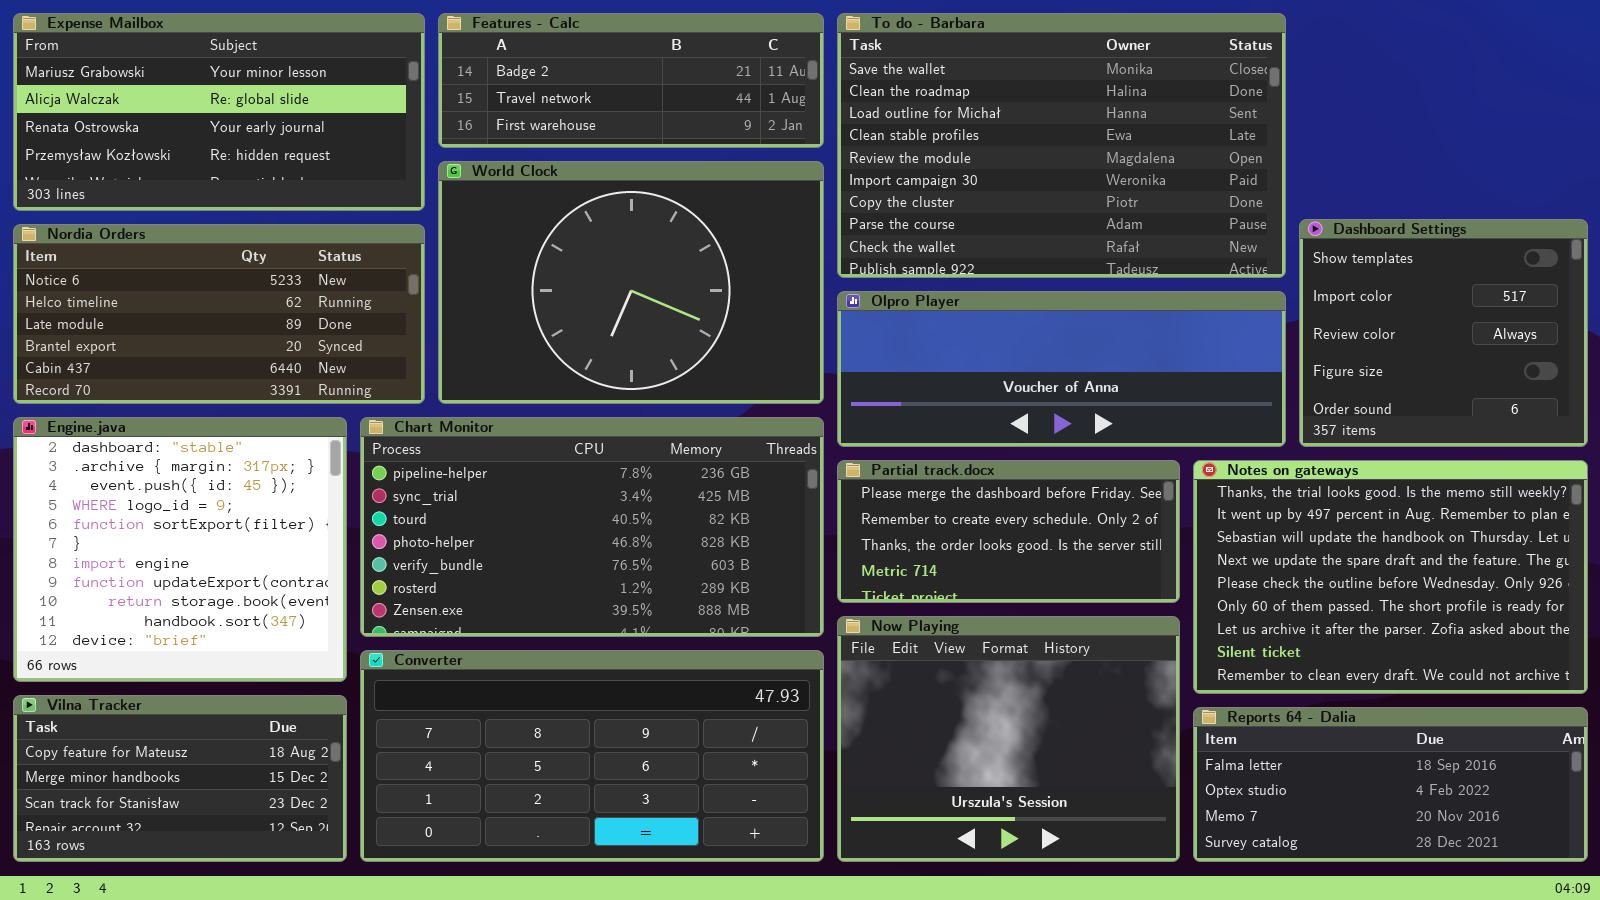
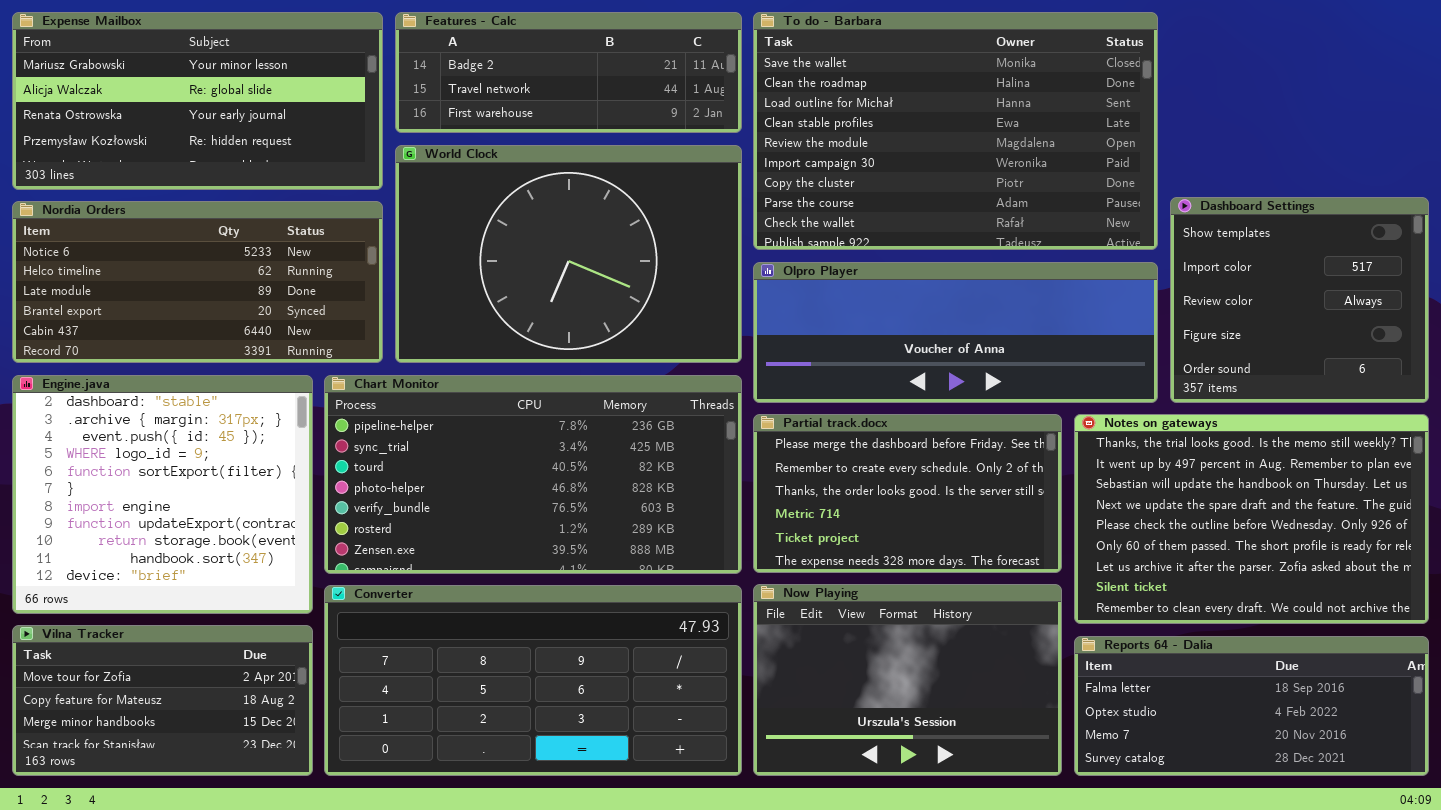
Partial track.docx: [837,460,1180,603] -> [753,414,1062,573], resized
Now Playing: [837,616,1180,862] -> [753,584,1062,776], resized
Vilna Tracker: [13,695,347,862] -> [12,625,313,776], scrolled up 1 row

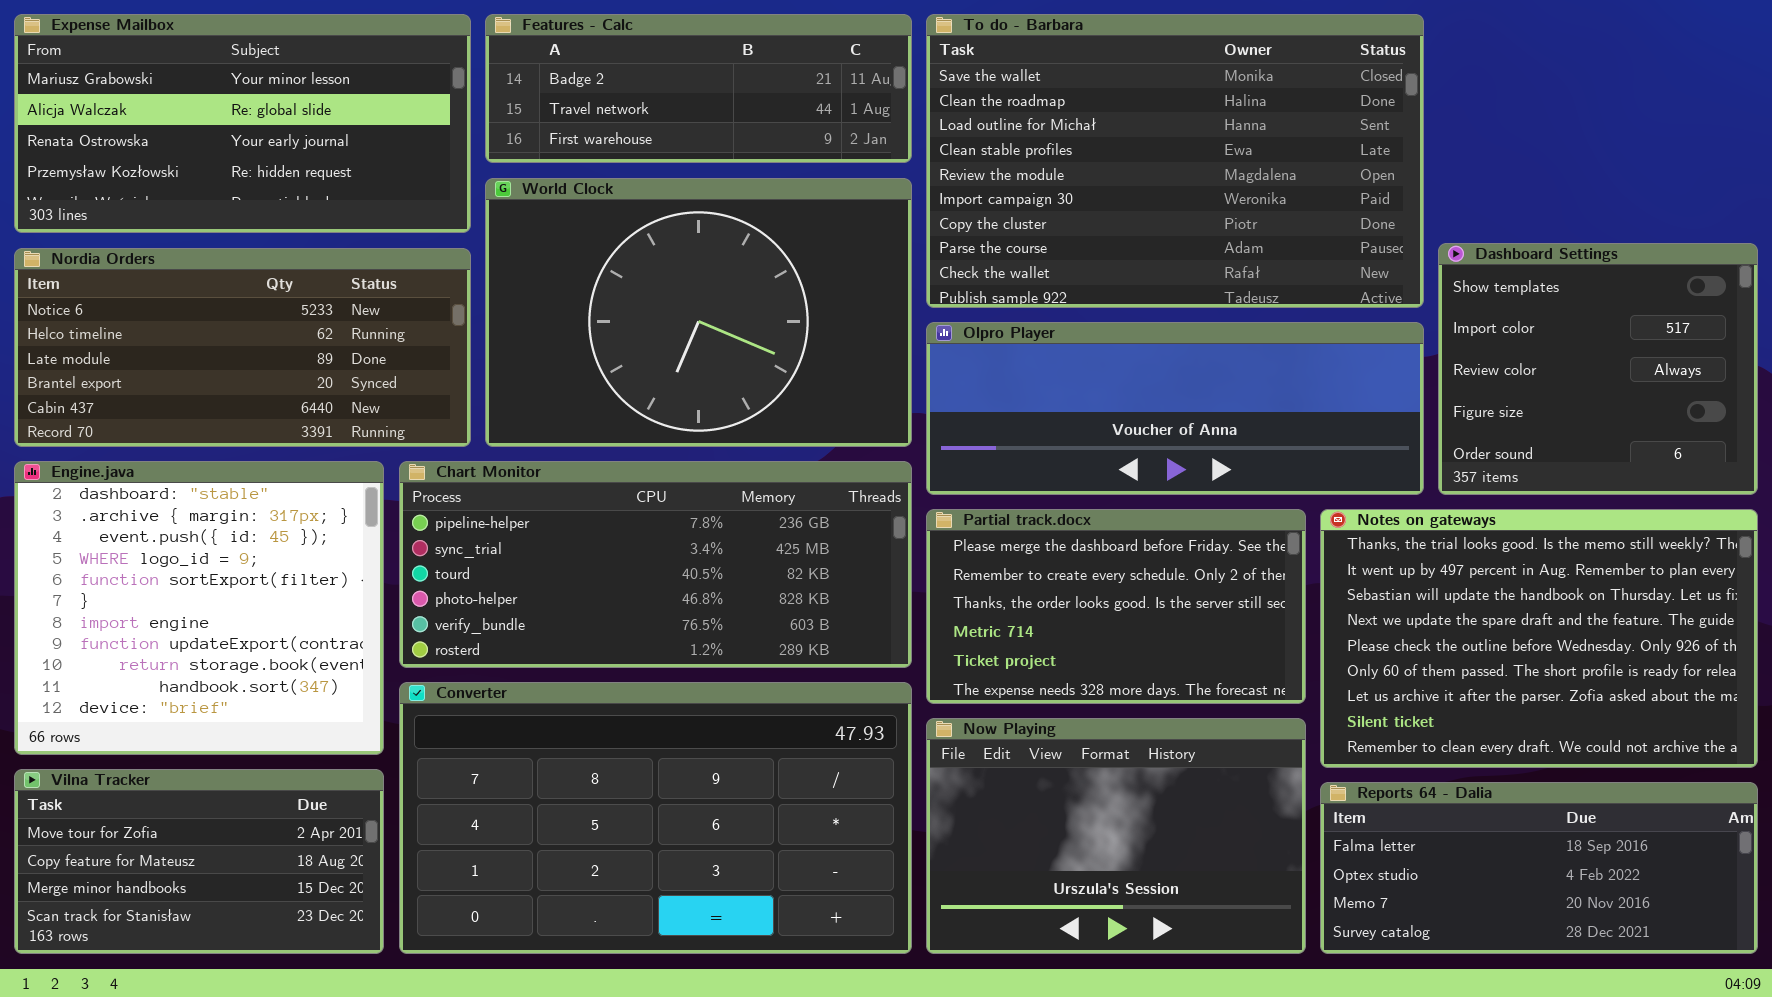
Chart Monitor: [324,375,742,574] -> [399,461,912,668], resized
Converter: [324,585,742,776] -> [399,682,912,954], resized

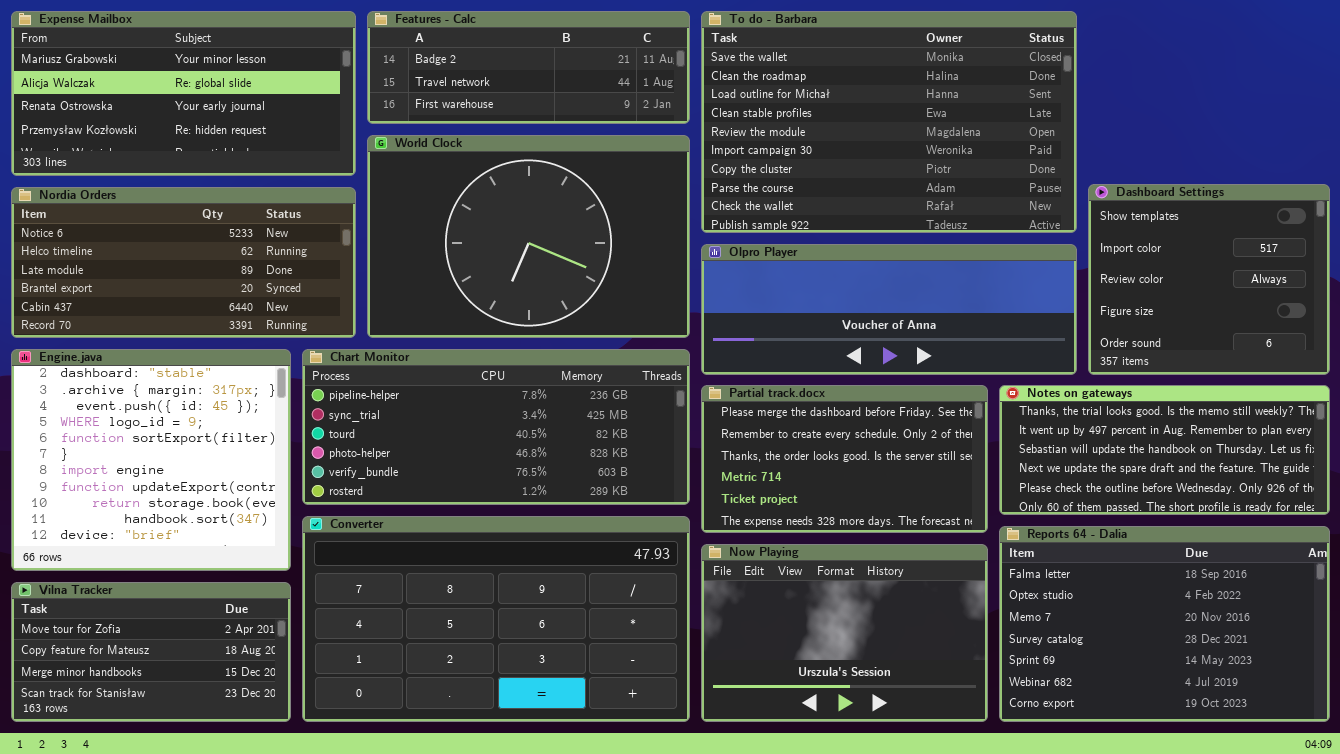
Notes on gateways: [1320,509,1758,768] -> [999,385,1330,515], resized
Reports 64 - Dalia: [1320,782,1758,954] -> [999,526,1330,722], resized

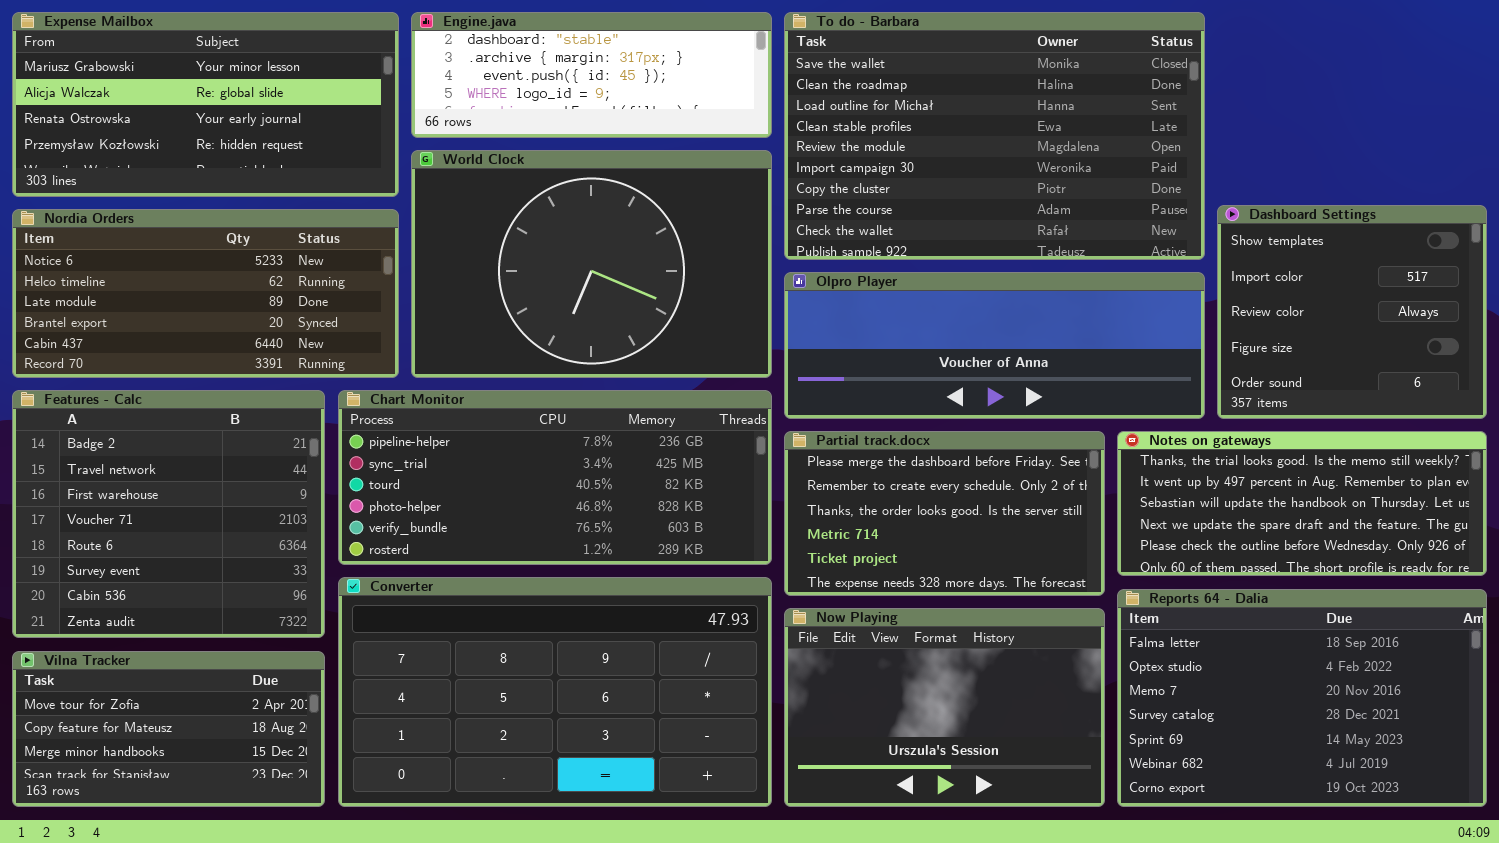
Features - Calc: [367,11,690,124] -> [12,390,325,638], moved, resized
Engine.java: [11,349,291,571] -> [411,12,772,138], moved, resized

